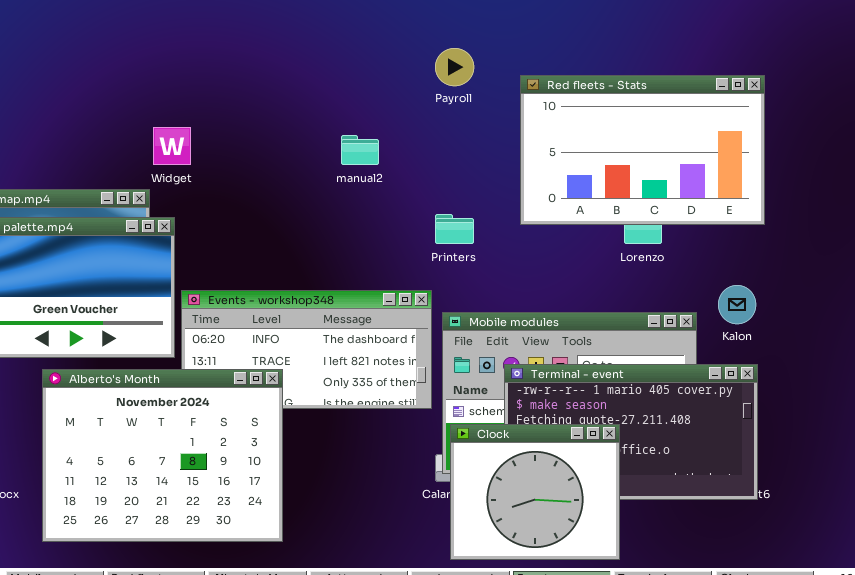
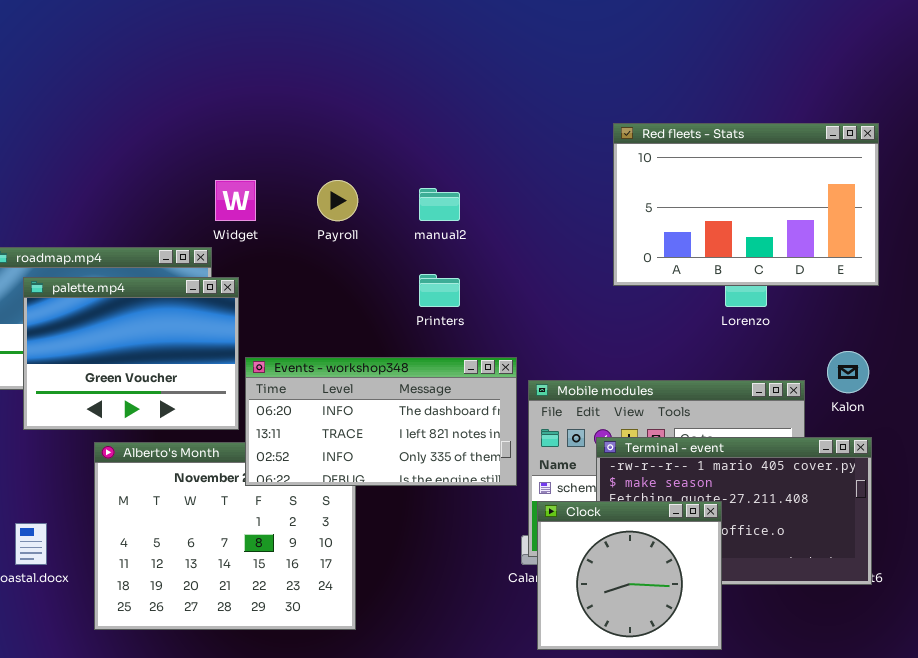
Payroll: [435,48,474,86] -> [317,180,358,221], moved
Printers: [435,214,474,244] -> [419,274,460,307], moved
Events - workshop348: [181,290,432,409] -> [245,357,517,486], raised

